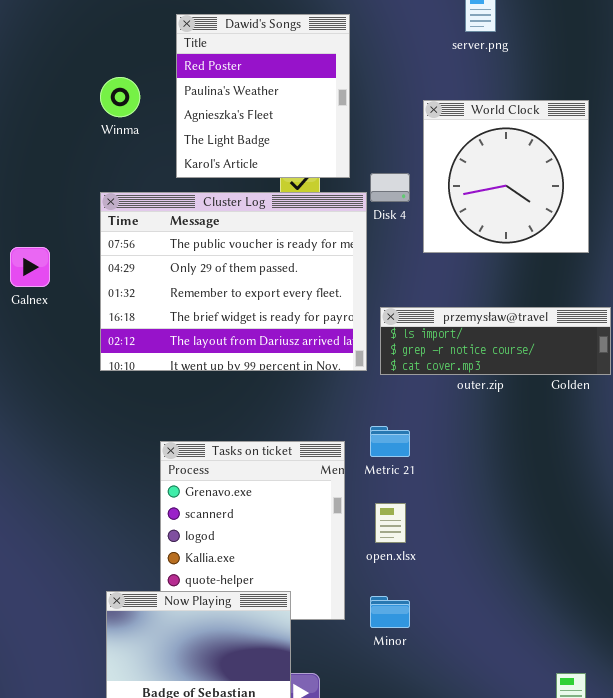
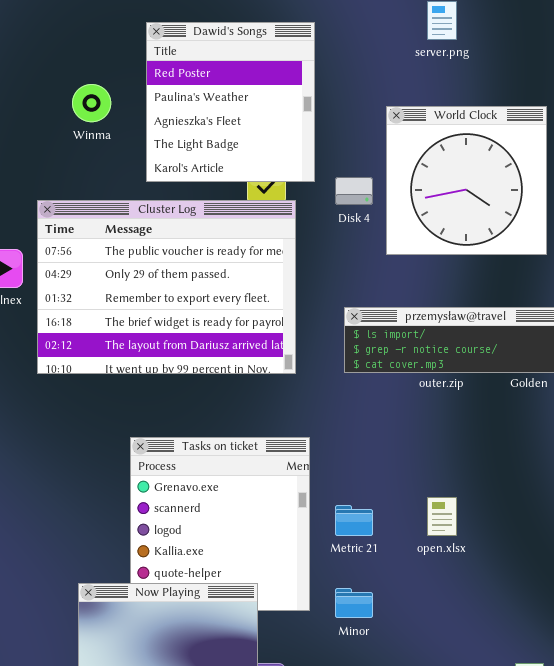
Cluster Log: [100,192,367,371] -> [37,200,296,374], moved
Metric 21: [370,426,410,457] -> [335,505,373,536], moved
open.xlsx: [375,503,406,543] -> [427,497,457,536], moved

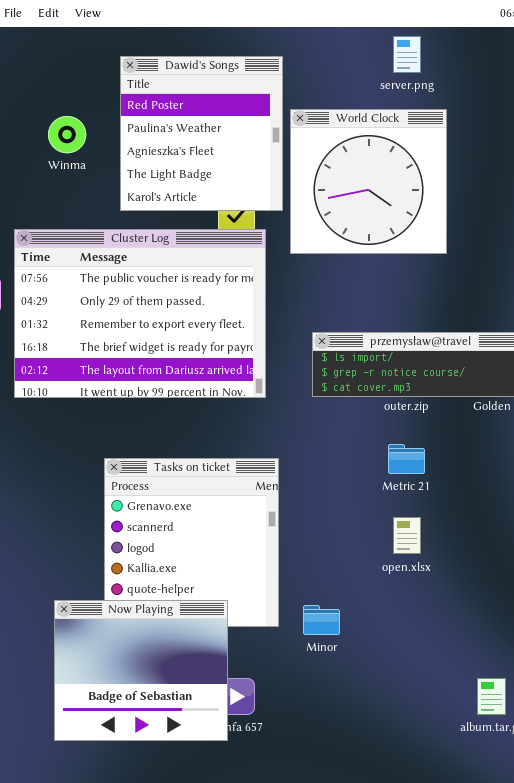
World Clock: [386,106,547,255] -> [290,109,447,254], moved
Metric 21: [335,505,373,536] -> [388,444,425,474], moved

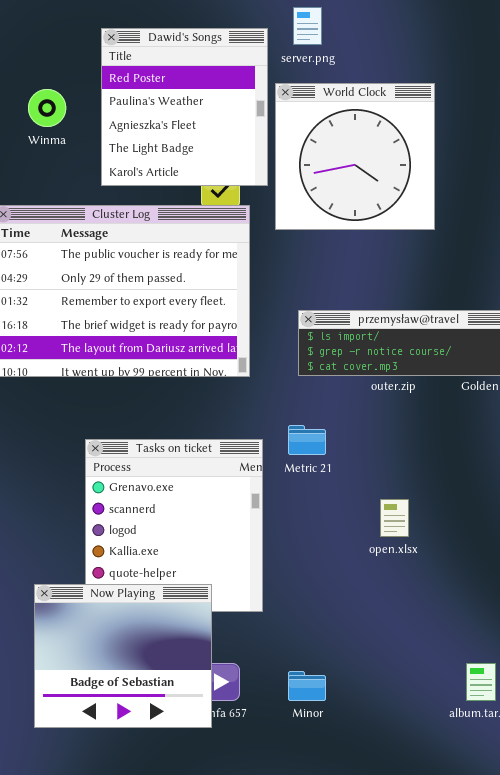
server.png: [393,36,421,73] -> [293,7,322,45], moved
Metric 21: [388,444,425,474] -> [288,425,326,455], moved
Minor: [303,605,340,635] -> [288,671,326,701], moved

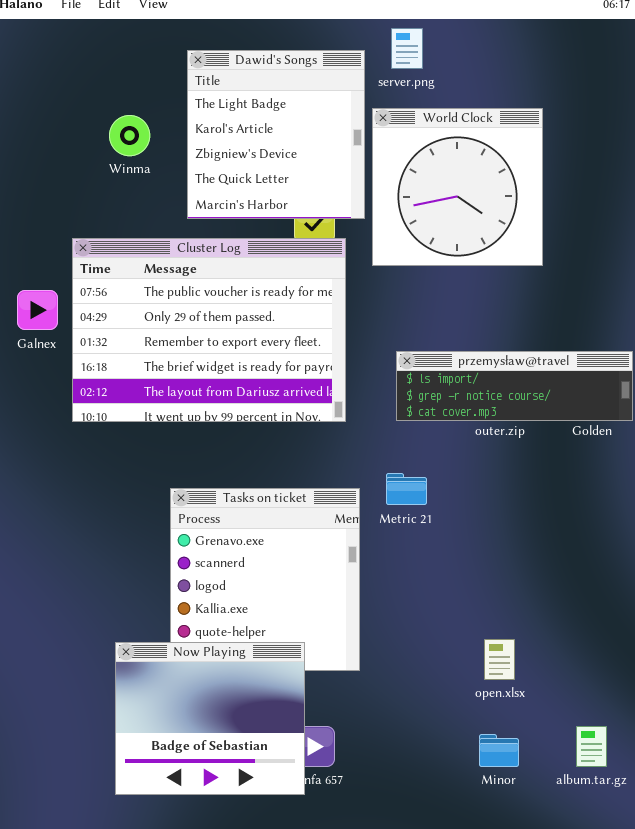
Dawid's Songs: [101,28,268,186] -> [187,50,365,219], scrolled down 3 rows
open.xlsx: [380,499,409,537] -> [484,639,515,680], moved
Minor: [288,671,326,701] -> [479,734,519,767], moved

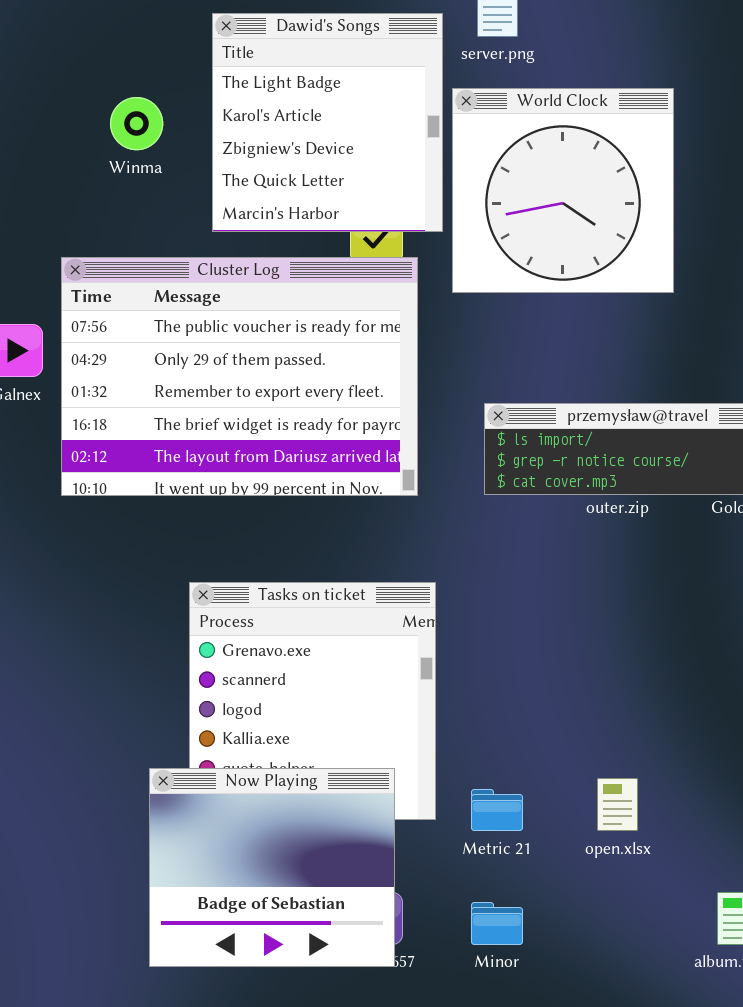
Metric 21: [386,473,427,505] -> [471,789,523,831], moved
Now Playing: [115,642,305,795] -> [149,768,395,967], moved
Minor: [479,734,519,767] -> [471,902,523,945], moved

